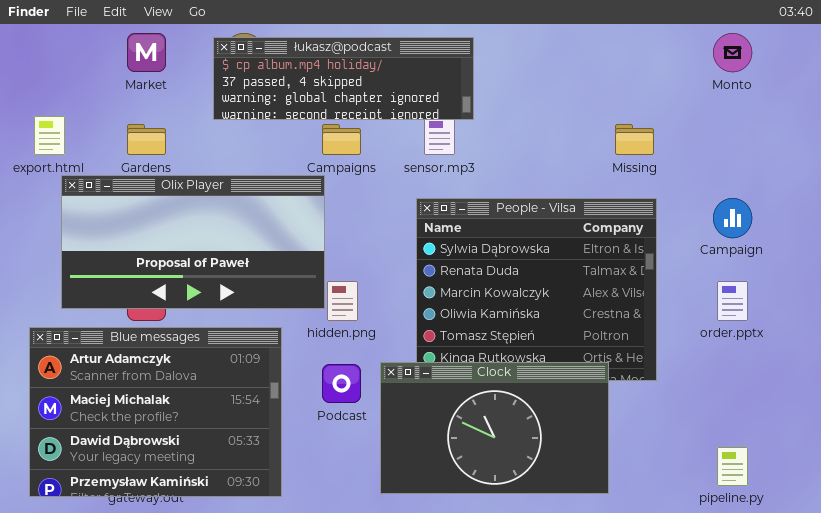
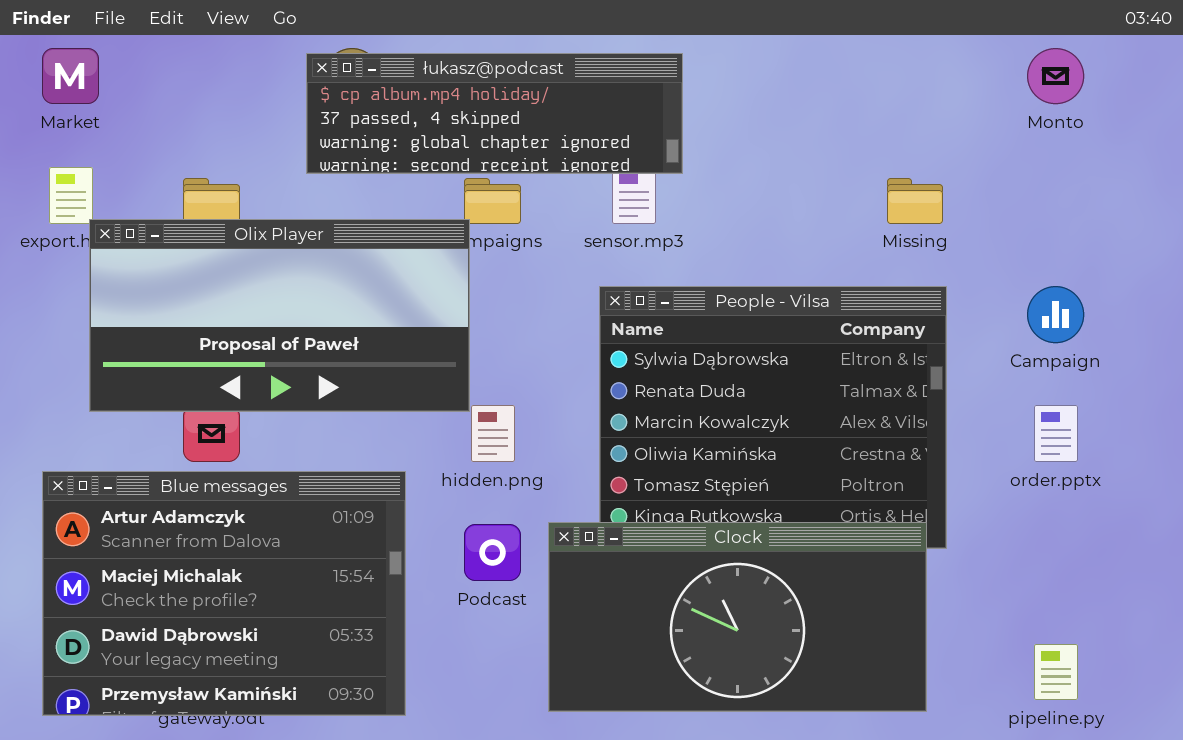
Market: [127,33,166,72] -> [42,48,99,104], moved
Olix Player: [61,175,325,309] -> [89,219,470,412], moved
Clock: [380,362,609,494] -> [548,522,927,712], resized

